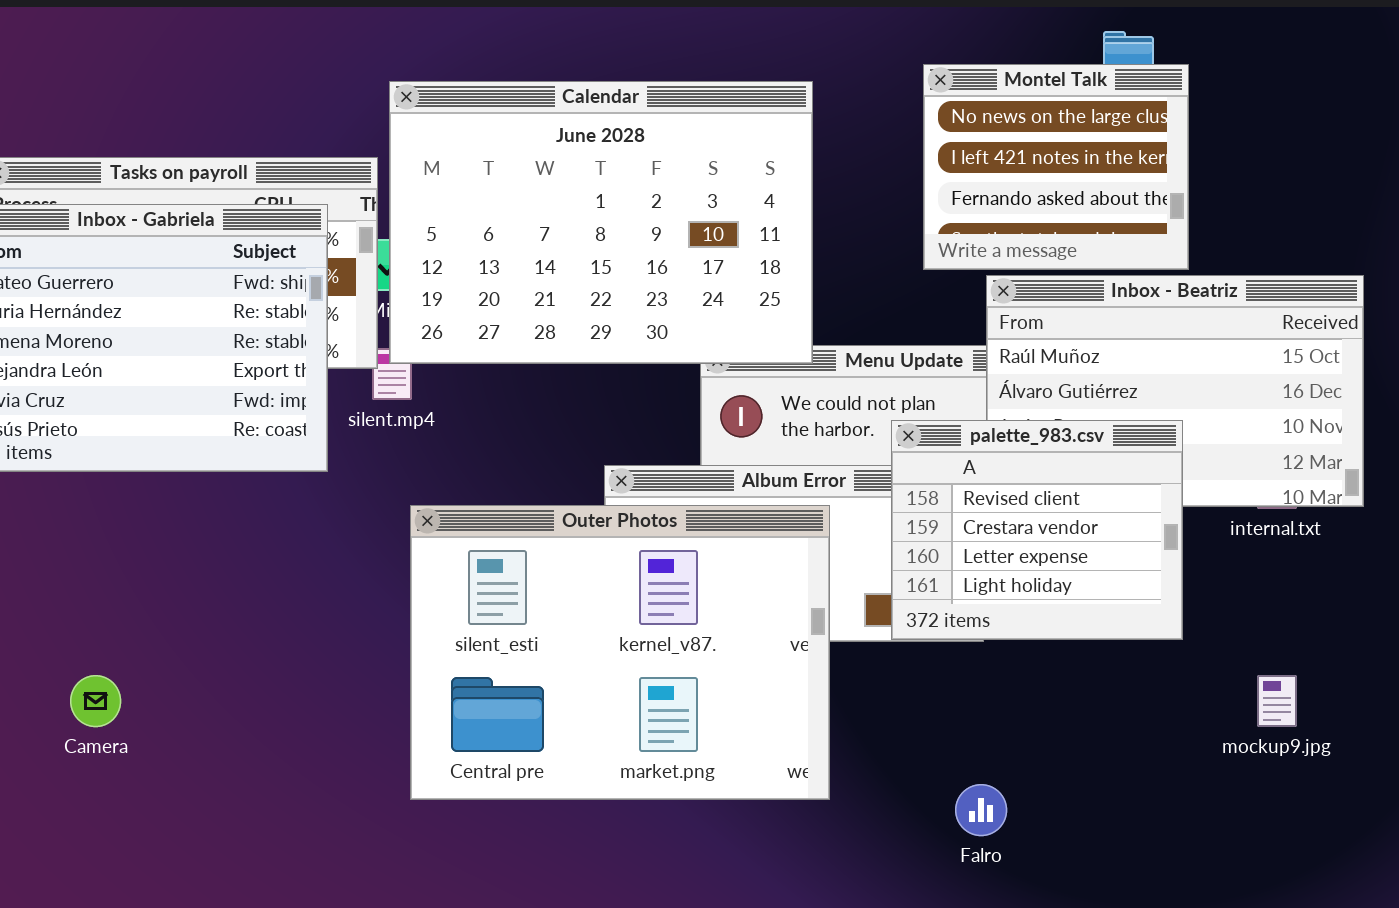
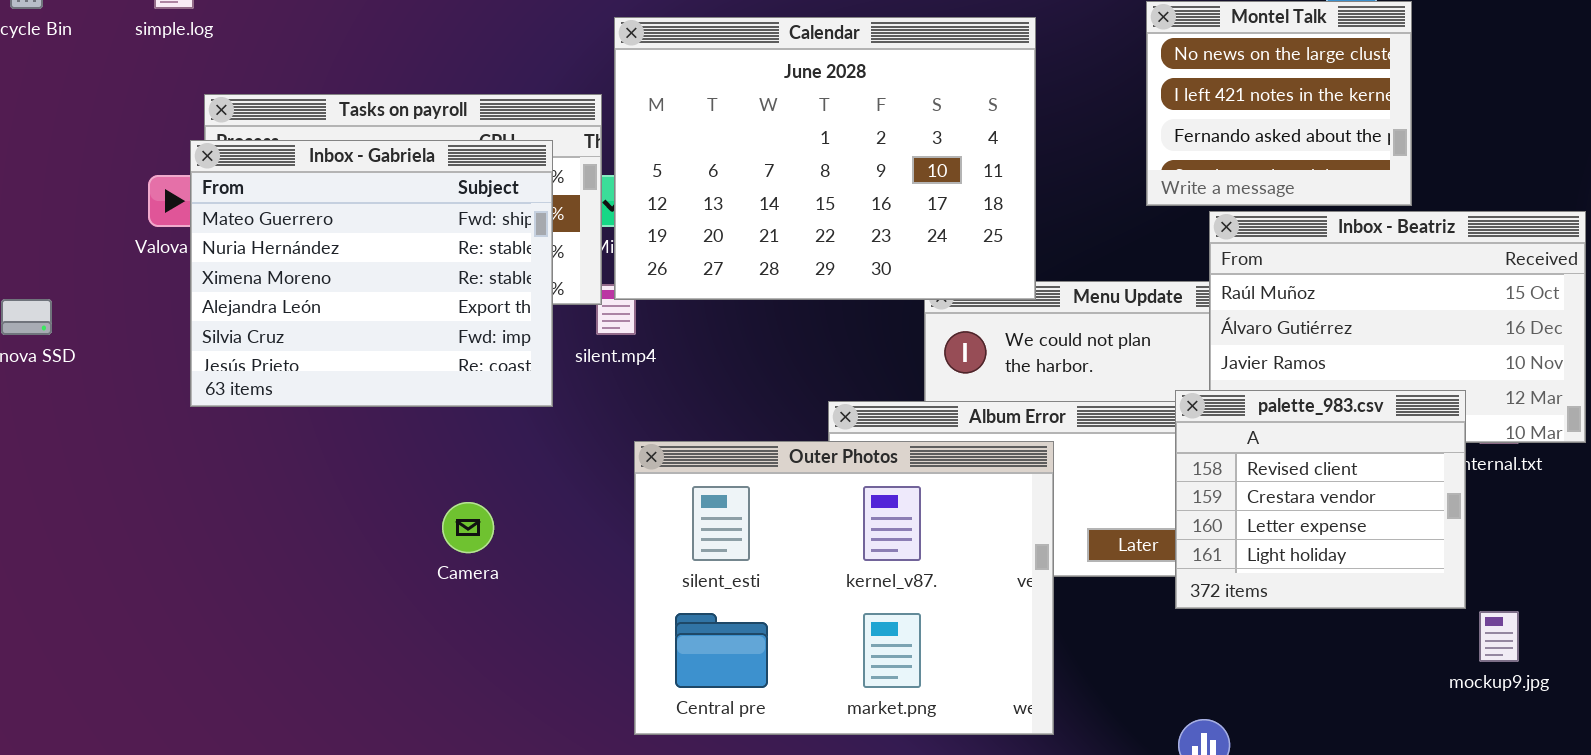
palette_983.csv: [891,420,1183,640] -> [1175,390,1466,609], moved
Camera: [70,675,121,727] -> [442,502,494,553], moved

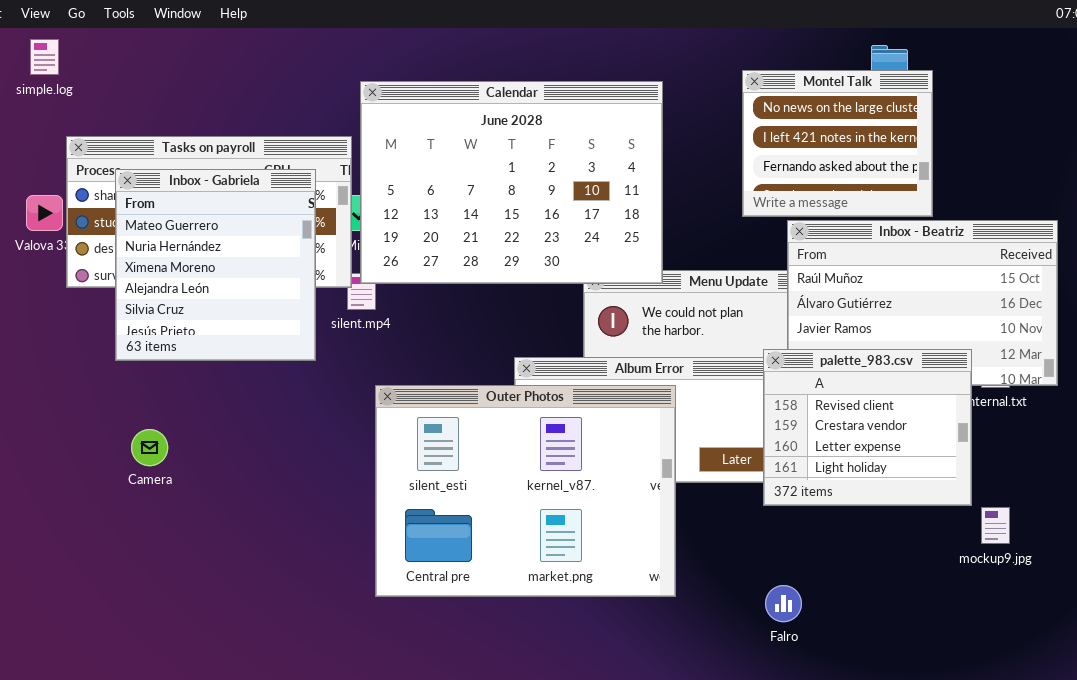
Inbox - Gabriela: [190,140,553,407] -> [115,169,316,361], resized
Camera: [442,502,494,553] -> [131,429,168,466], moved

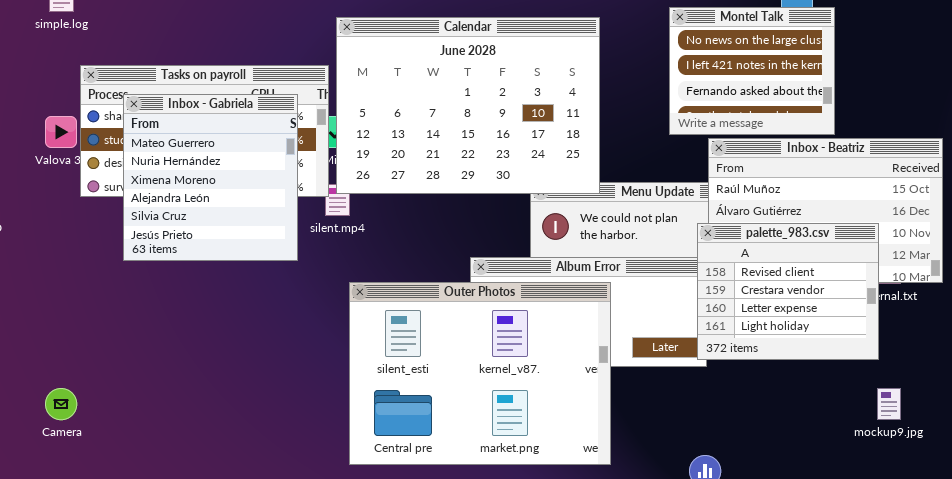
palette_983.csv: [763,349,972,506] -> [697,223,879,360], moved
Camera: [131,429,168,466] -> [45,388,77,420], moved

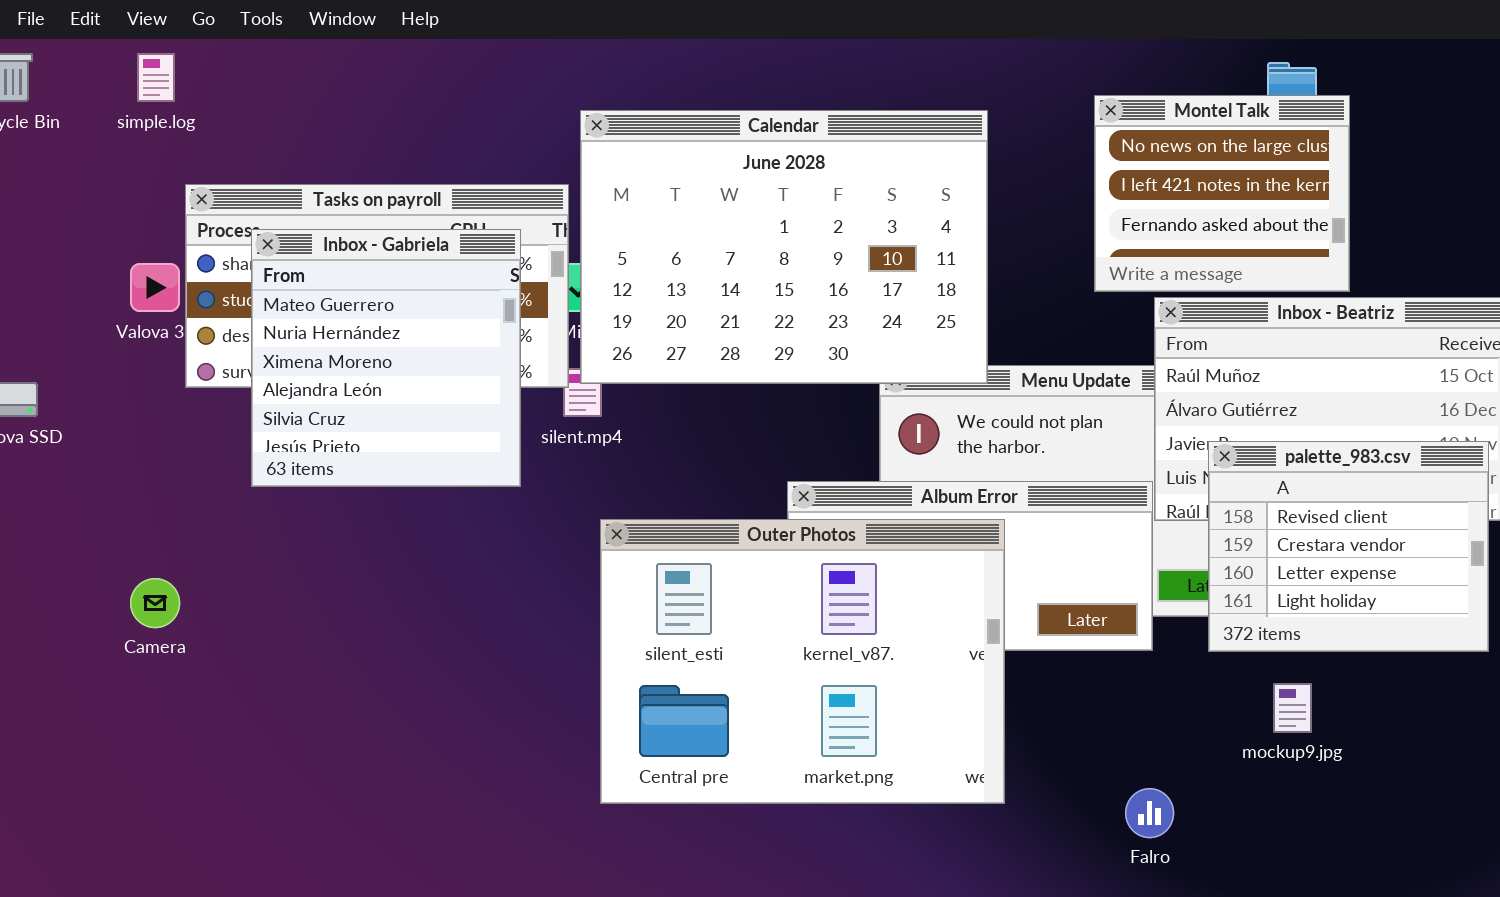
palette_983.csv: [697,223,879,360] -> [1208,441,1489,652], moved
Camera: [45,388,77,420] -> [130,578,180,628], moved
mockup9.jpg: [877,388,901,420] -> [1273,683,1312,733], moved

